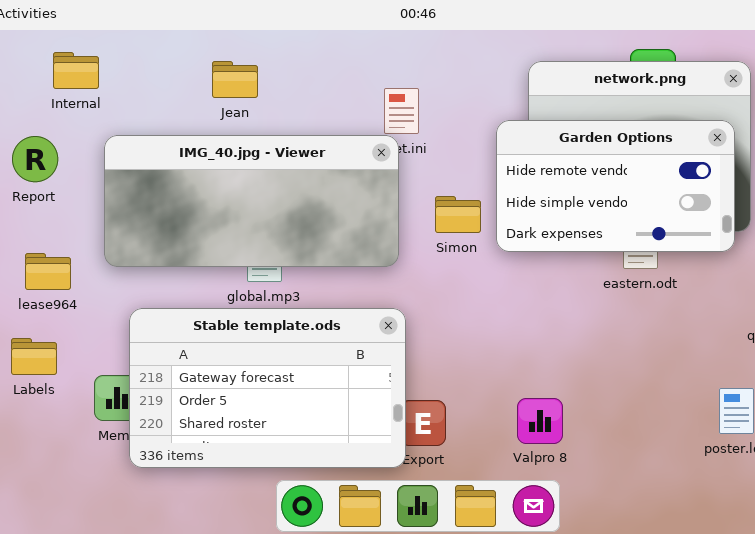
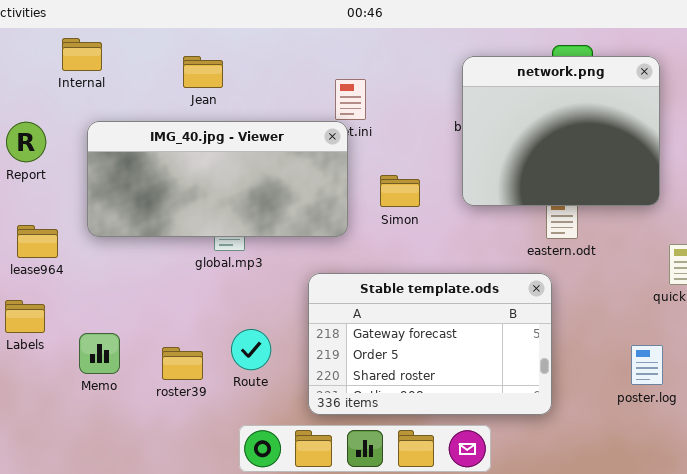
Internal: [53,52,99,89] -> [62,38,102,71], moved
Garden Options: [496,120,735,252] -> none, closed
Stable template.ods: [129,308,406,468] -> [308,273,552,415], moved

